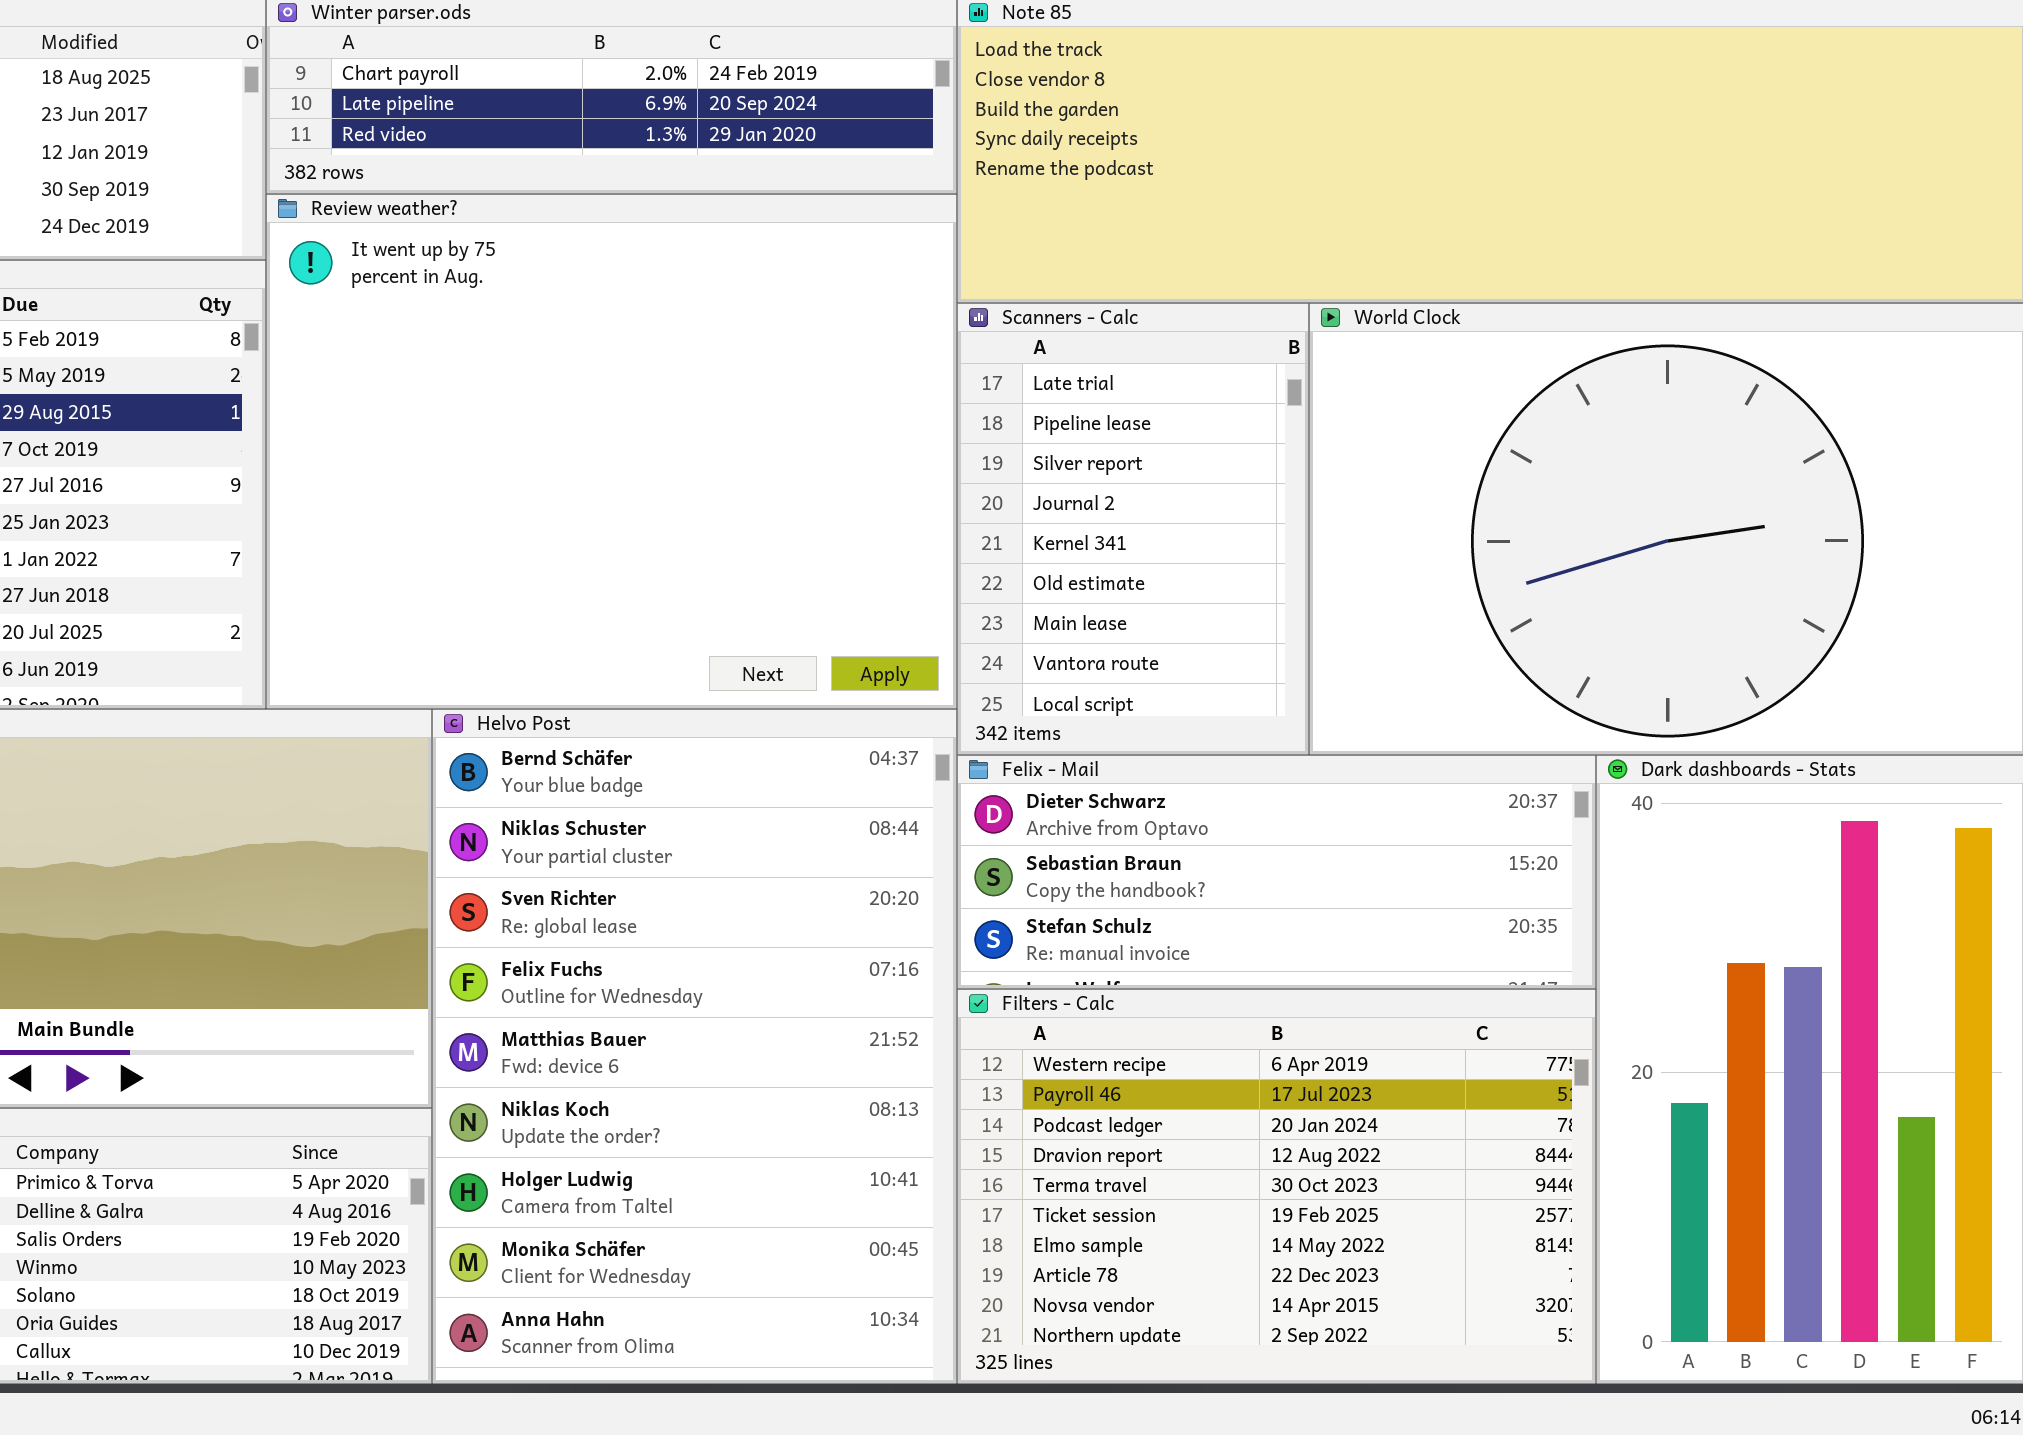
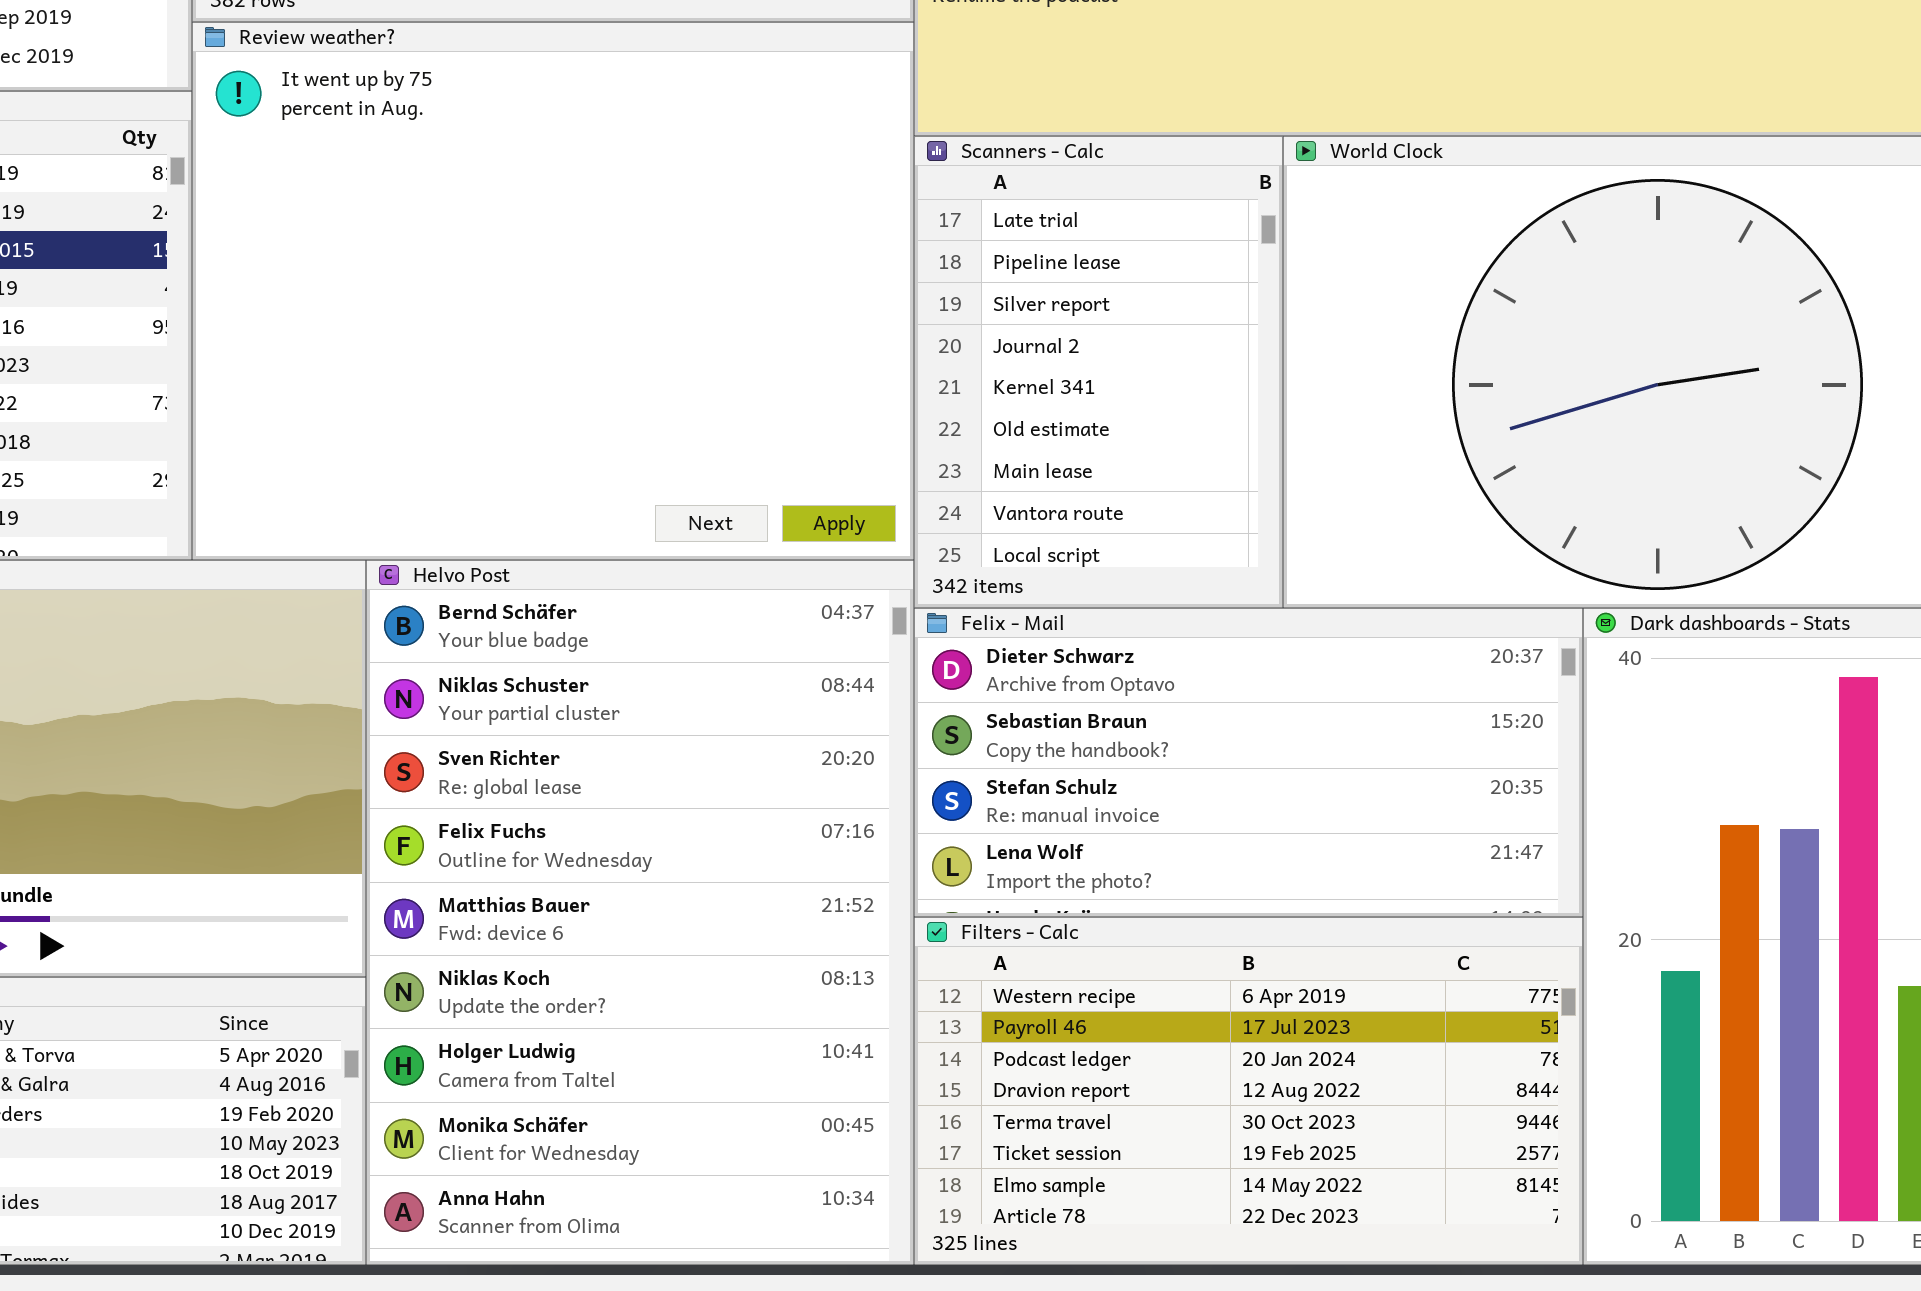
Felix - Mail: [957,755,1596,989] -> [914,608,1583,917], resized
Filters - Calc: [957,989,1596,1384] -> [914,917,1583,1265], resized

